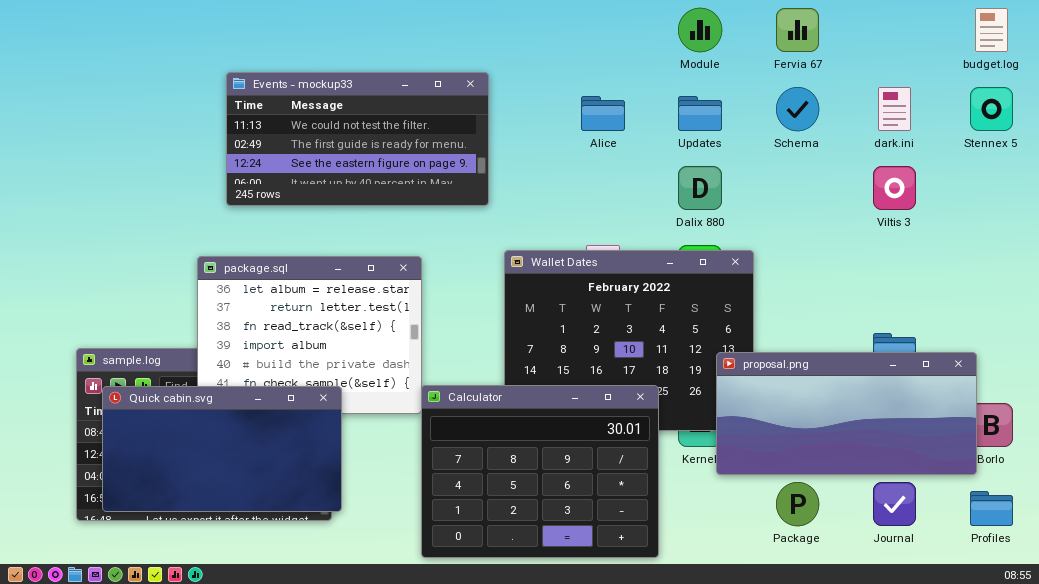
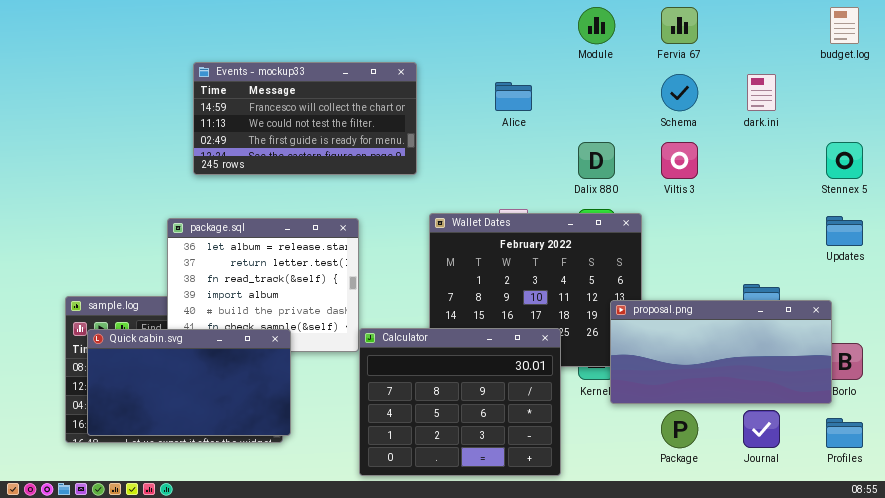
Events - mockup33: [226,72,489,206] -> [193,62,417,175], scrolled up 1 row
Stennex 5: [970,87,1013,131] -> [826,142,863,179], moved
Updates: [678,96,722,131] -> [826,216,863,246], moved
Viltis 3: [873,166,916,210] -> [661,142,698,179], moved

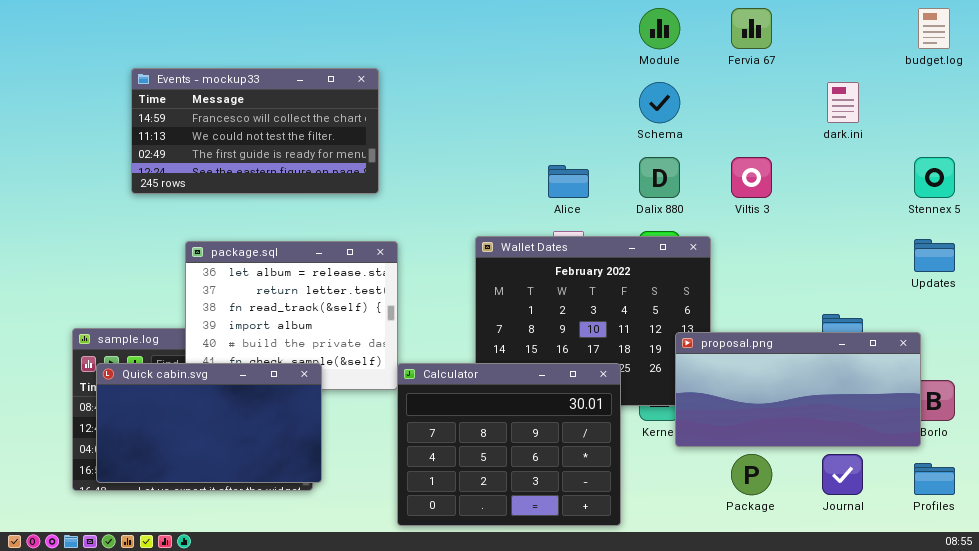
Events - mockup33: [193,62,417,175] -> [131,68,379,194], moved
Schema: [661,74,698,111] -> [639,82,680,123], moved
Alice: [495,82,532,111] -> [548,165,589,198], moved

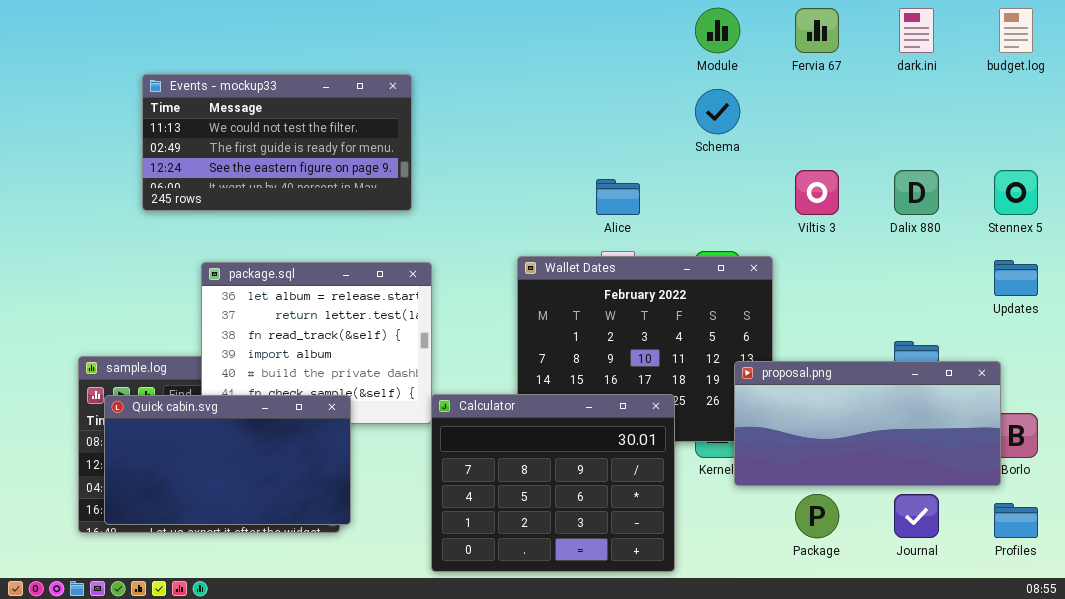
Events - mockup33: [131,68,379,194] -> [142,74,412,211], scrolled down 1 row
dark.ini: [827,82,859,123] -> [899,8,934,53], moved
Dalix 880: [639,157,680,198] -> [894,170,939,215], moved

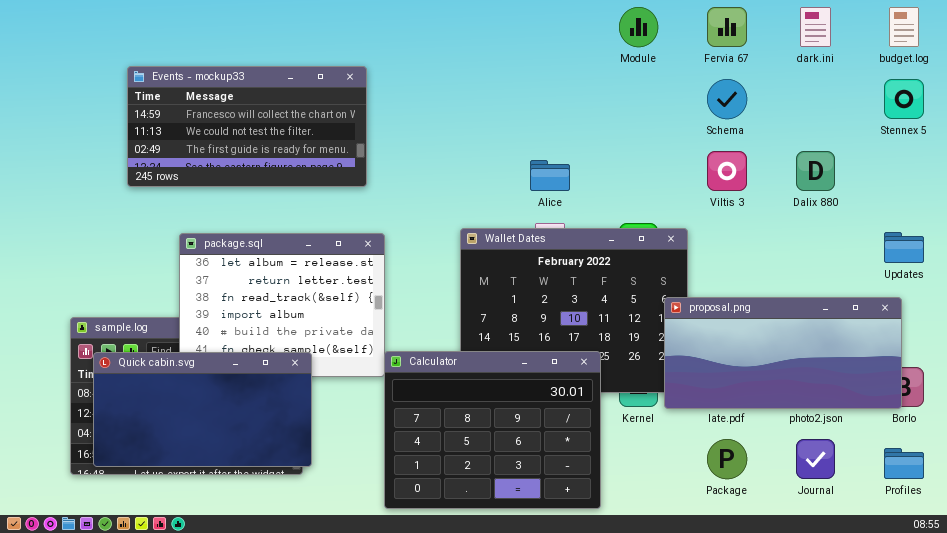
Events - mockup33: [142,74,412,211] -> [127,66,367,187], scrolled up 1 row
Schema: [695,89,740,134] -> [707,79,747,119], moved
Stennex 5: [994,170,1038,215] -> [884,79,924,119], moved
proposal.png: [734,361,1001,486] -> [664,297,902,409], moved

